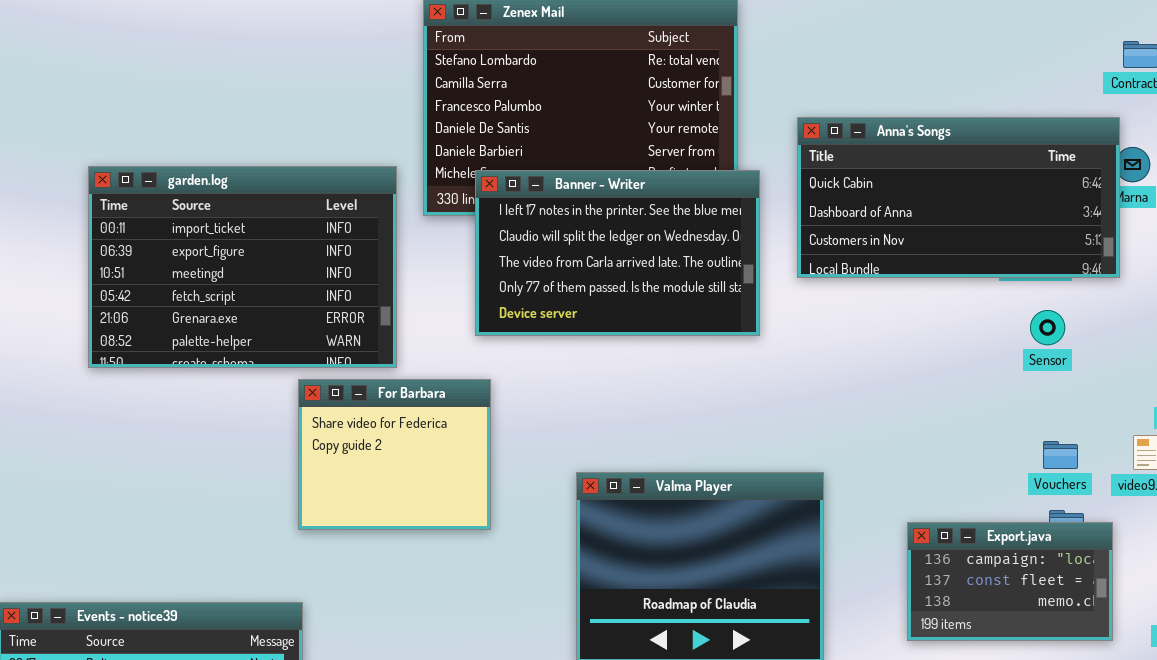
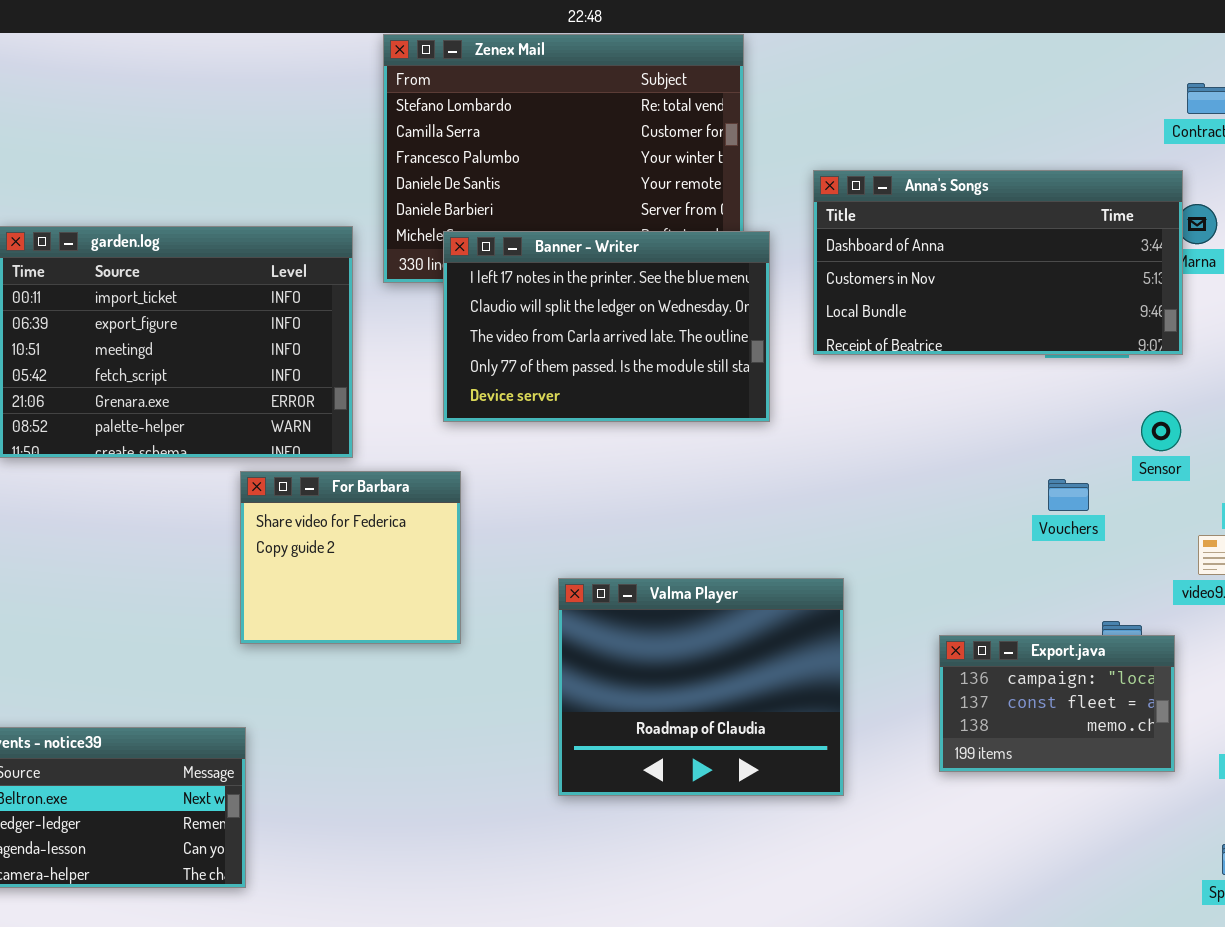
Anna's Songs: [797,117,1120,278] -> [813,170,1183,355], scrolled down 1 row
Sensor: [1030,310,1065,345] -> [1141,411,1181,451], moved
Vouchers: [1043,441,1078,469] -> [1048,479,1089,511], moved

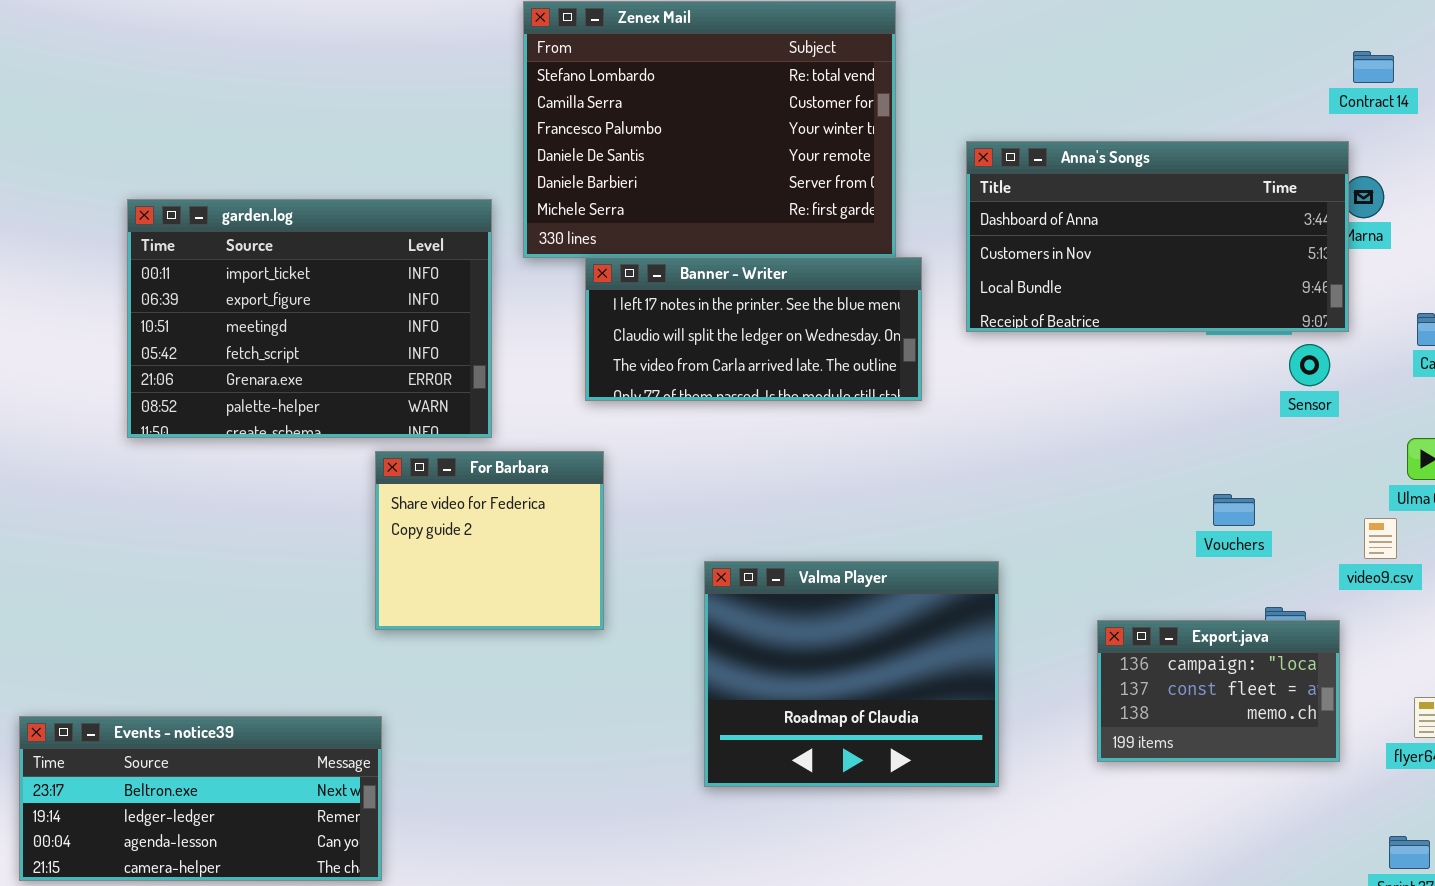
Banner - Writer: [443,231,770,422] -> [585,257,922,401], resized
Sensor: [1141,411,1181,451] -> [1289,344,1330,386], moved
Vouchers: [1048,479,1089,511] -> [1213,494,1255,526], moved

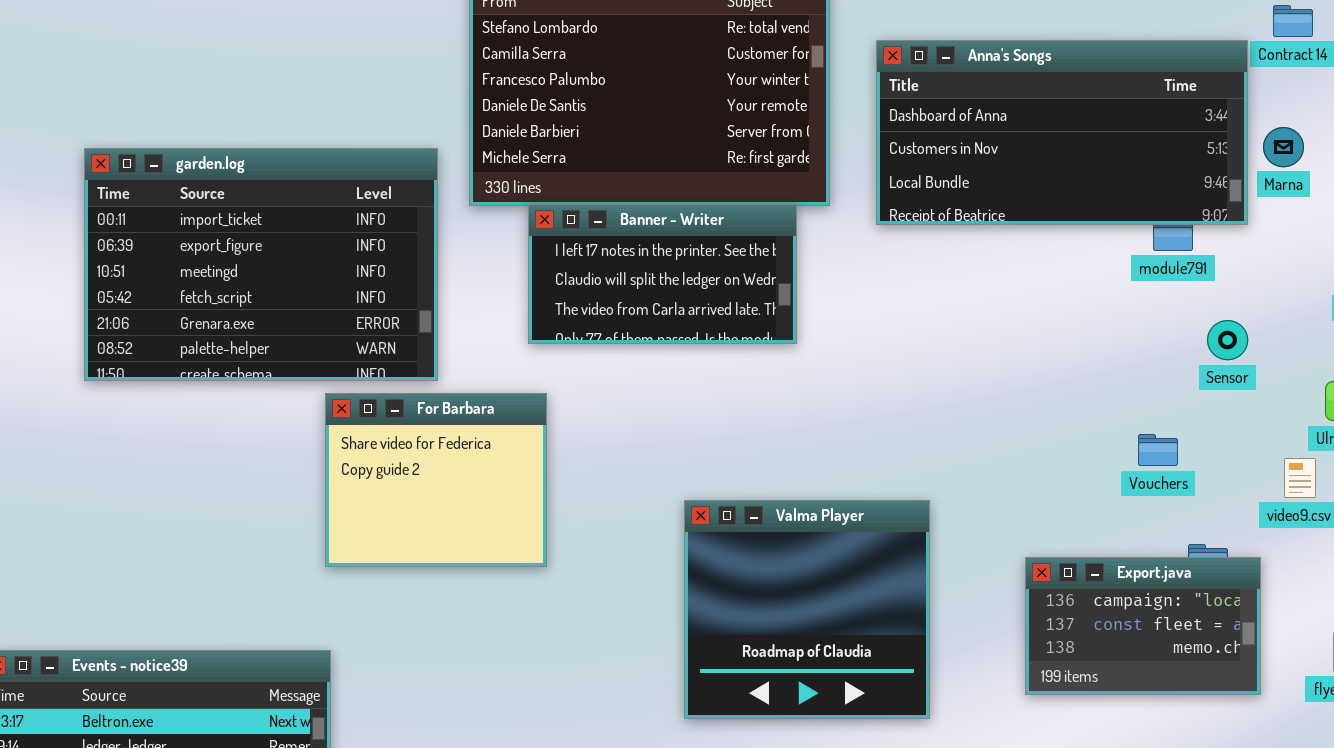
Anna's Songs: [966,141,1349,332] -> [876,40,1248,225], moved
Banner - Writer: [585,257,922,401] -> [528,204,797,344], resized
Sensor: [1289,344,1330,386] -> [1207,320,1248,360], moved
Valma Player: [704,561,999,787] -> [684,500,930,719], resized

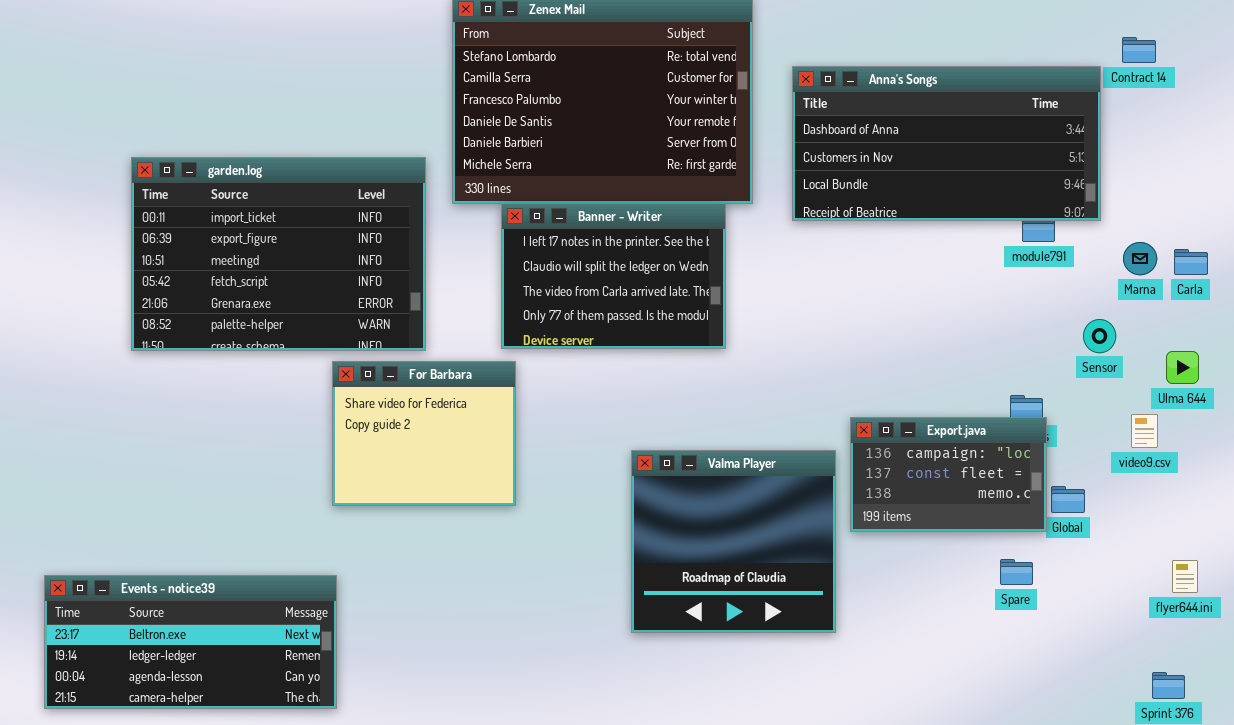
Marna: [1263,127,1304,167] -> [1123,242,1157,275], moved
Banner - Writer: [528,204,797,344] -> [501,203,726,349], resized
Sensor: [1207,320,1248,360] -> [1083,319,1116,353], moved
Export.java: [1025,557,1261,695] -> [850,417,1047,532], moved

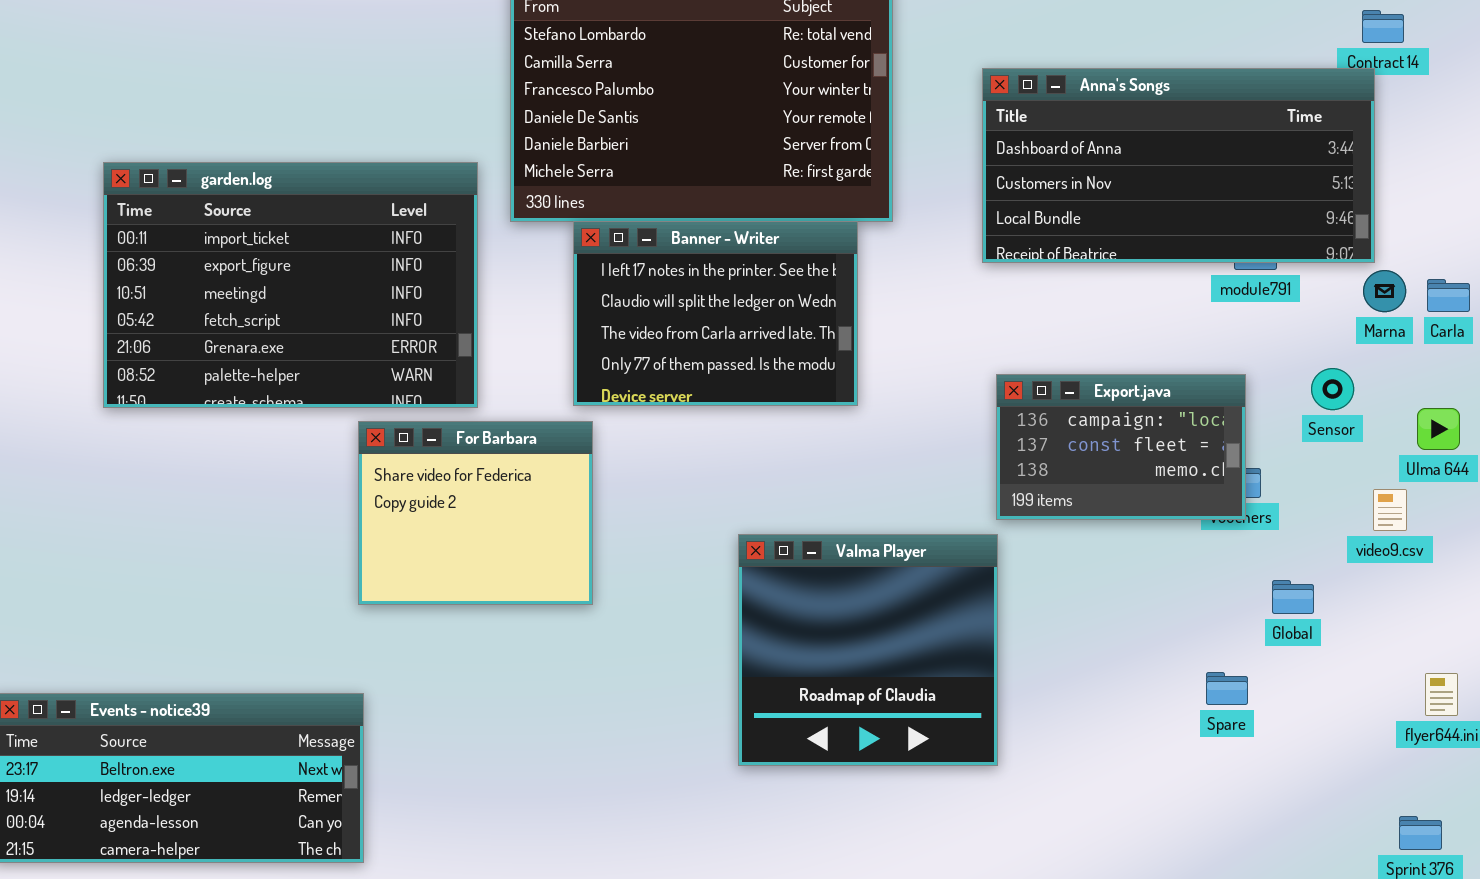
Anna's Songs: [792,66,1101,221] -> [982,68,1375,263], moved
Export.java: [850,417,1047,532] -> [996,374,1246,520], moved

